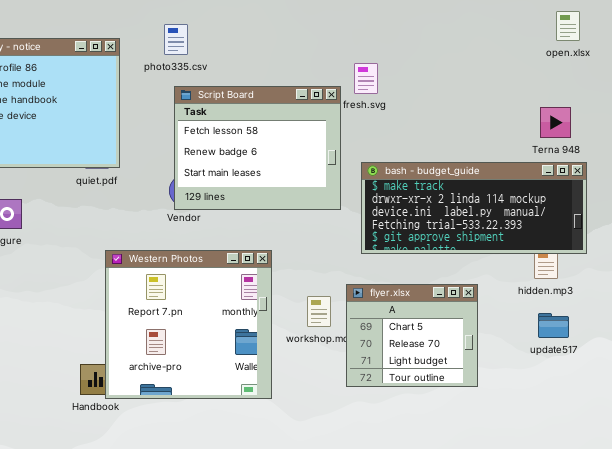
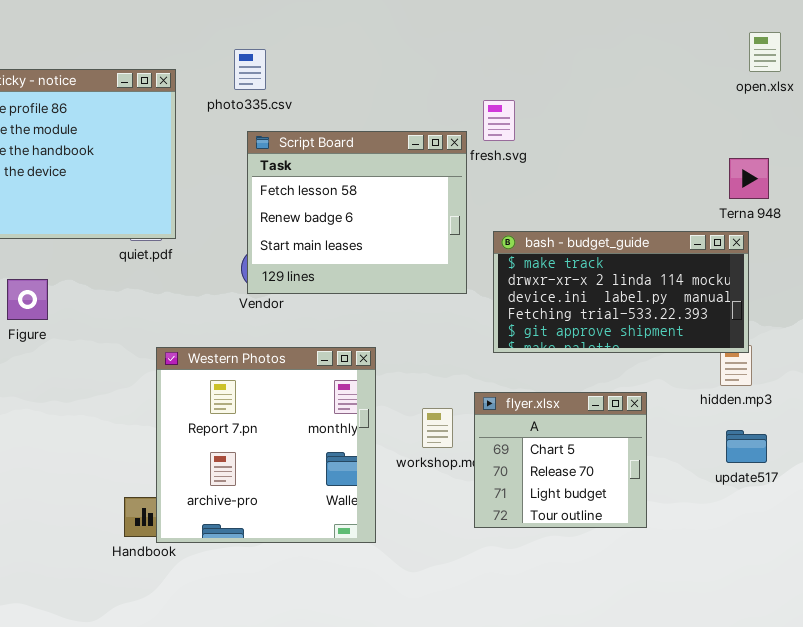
bash - budget_guide: [361,162,587,254] -> [493,231,749,353], resized

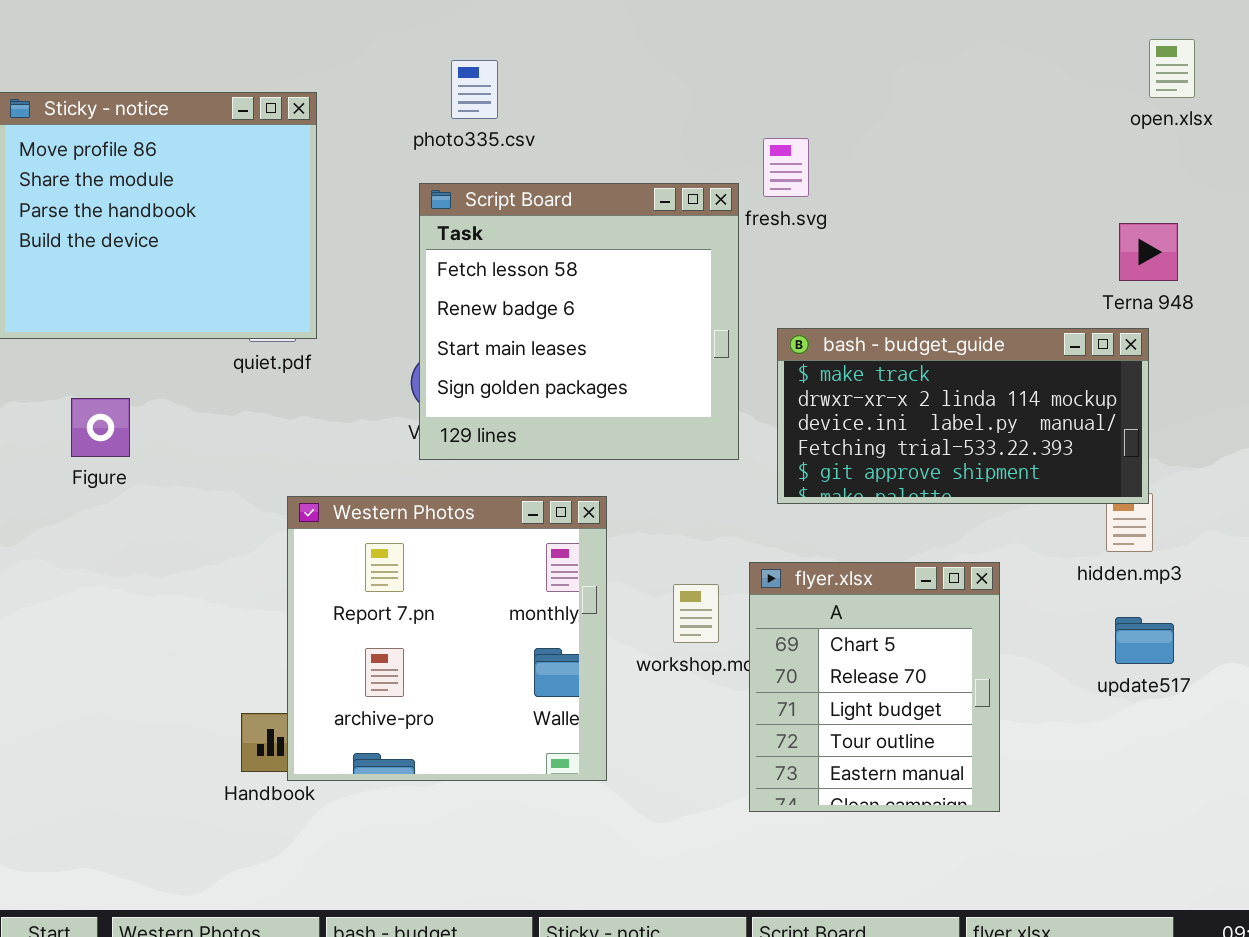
photo335.csv: [234,49,266,90] -> [451,60,498,119], moved
Script Board: [247,131,467,294] -> [419,183,739,460], resized
flyer.xlsx: [474,392,647,528] -> [749,562,1000,812], resized

